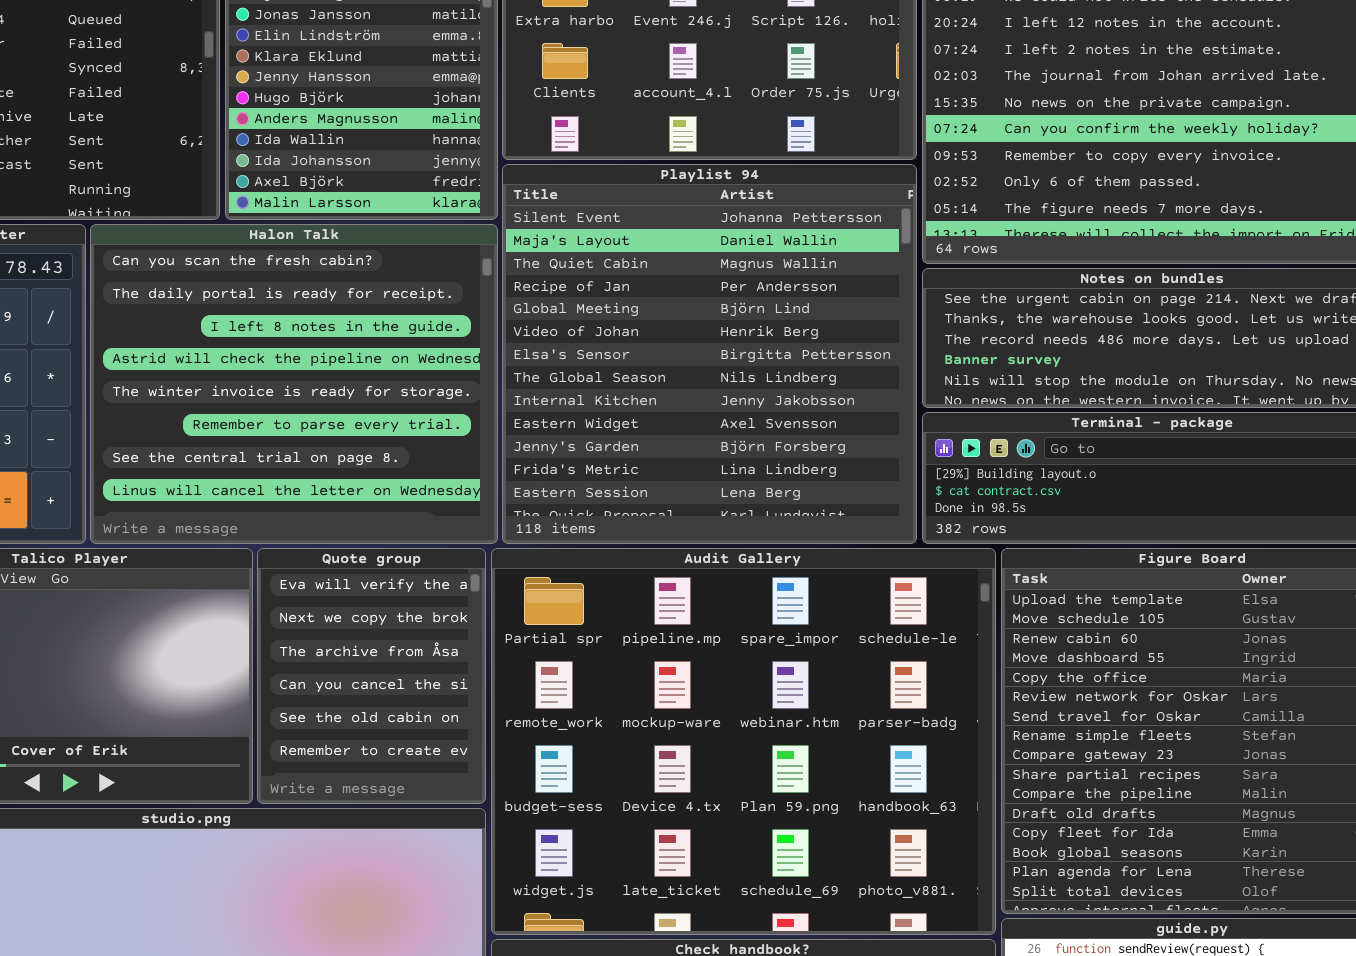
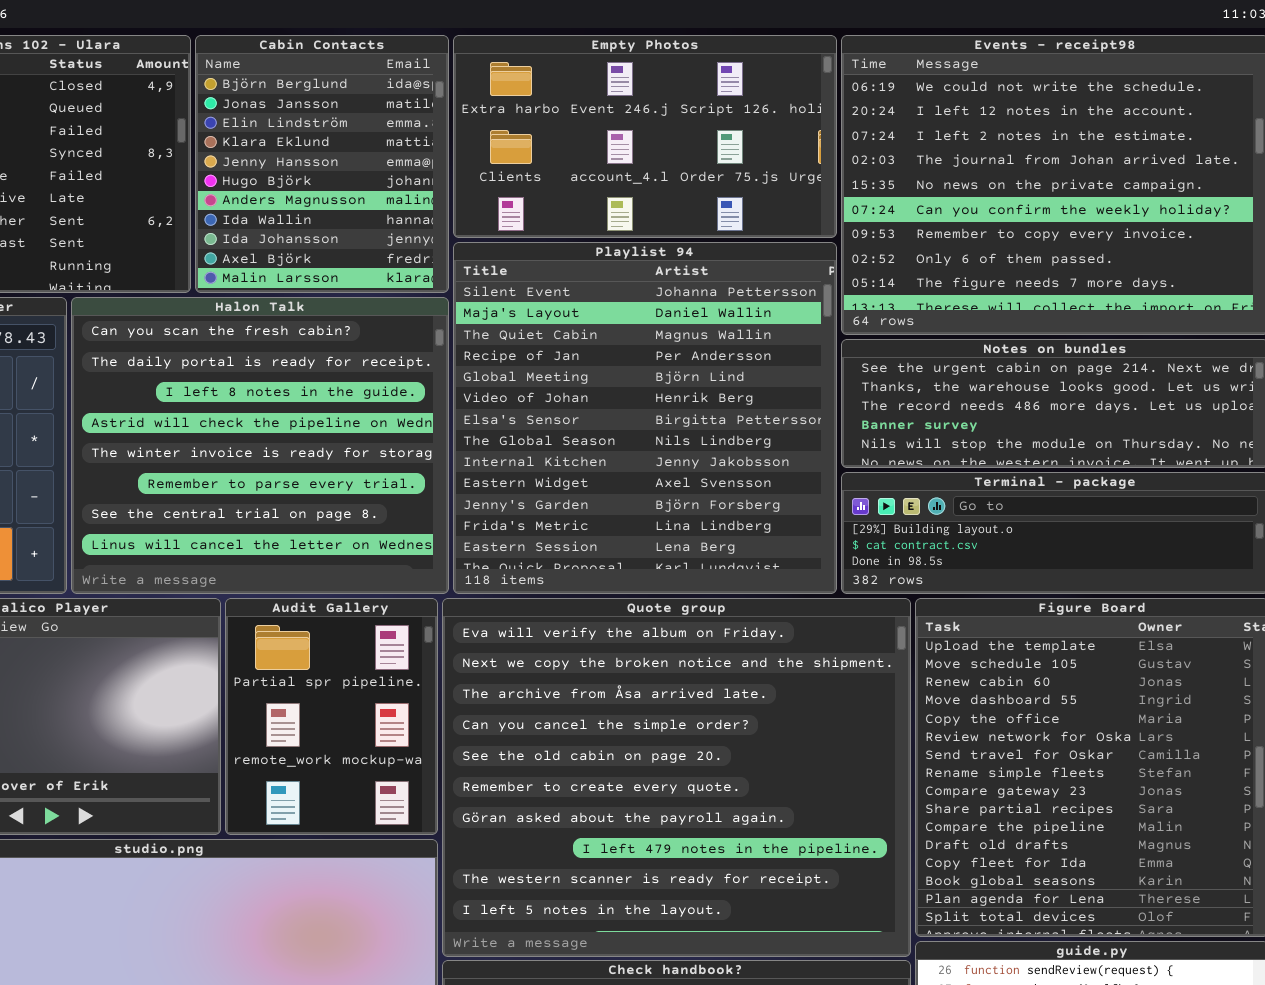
Quote group: [257,548,486,804] -> [442,598,911,957], moved, resized
Audit Gallery: [491,548,996,935] -> [225,598,438,835], moved, resized

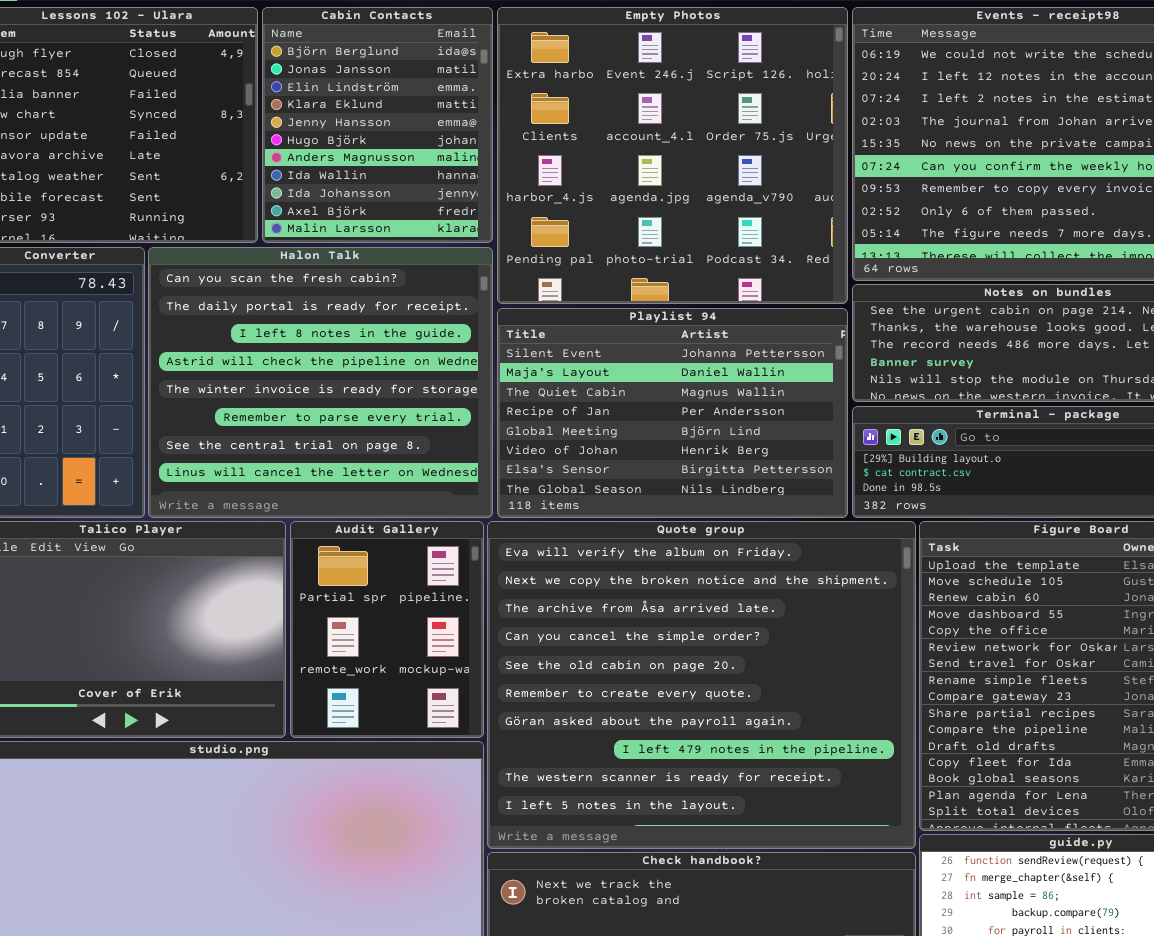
Empty Photos: [453,35,837,238] -> [497,7,848,304], resized
Playlist 94: [453,242,837,594] -> [497,308,848,518], resized

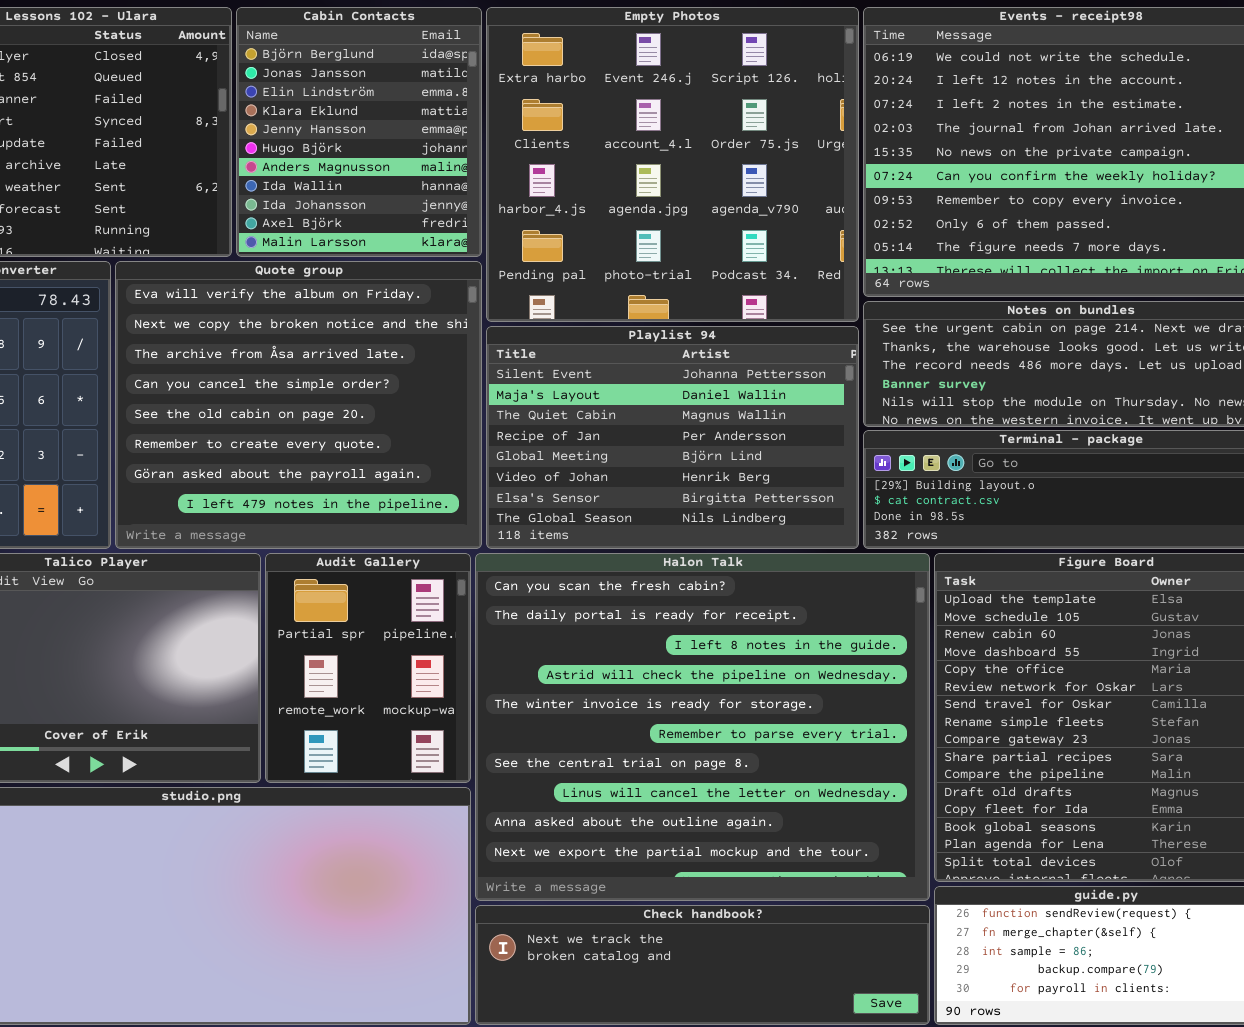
Halon Talk: [148,247,493,518] -> [475,553,930,901], moved, resized
Quote group: [487,521,916,849] -> [115,261,482,549], moved, resized

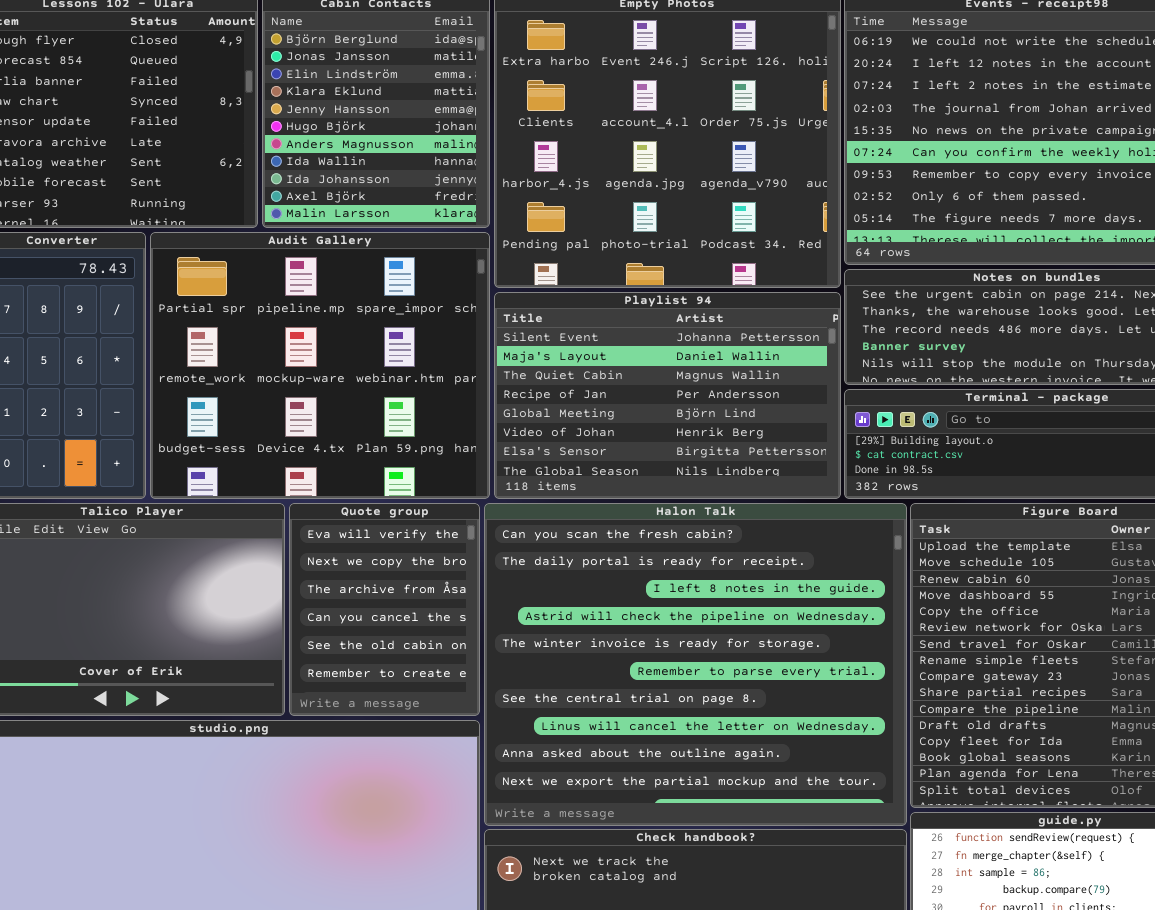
Quote group: [115,261,482,549] -> [289,503,480,716], moved, resized
Audit Gallery: [265,553,471,783] -> [150,232,490,499], moved, resized

